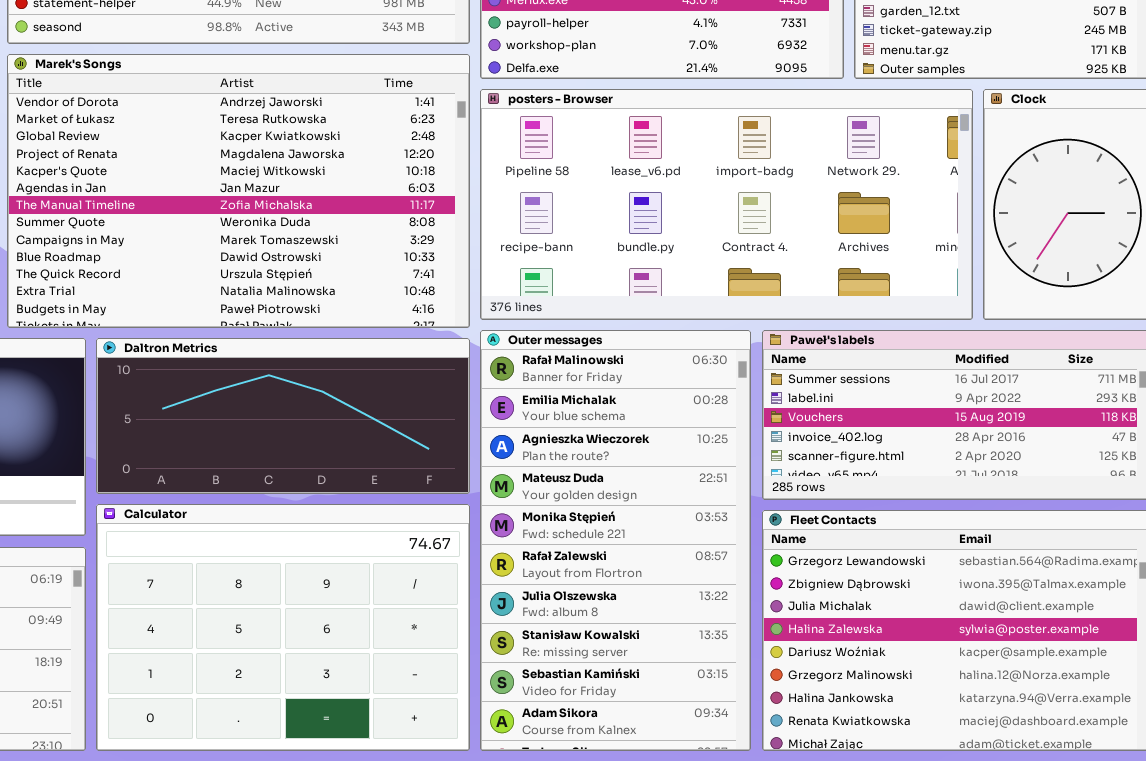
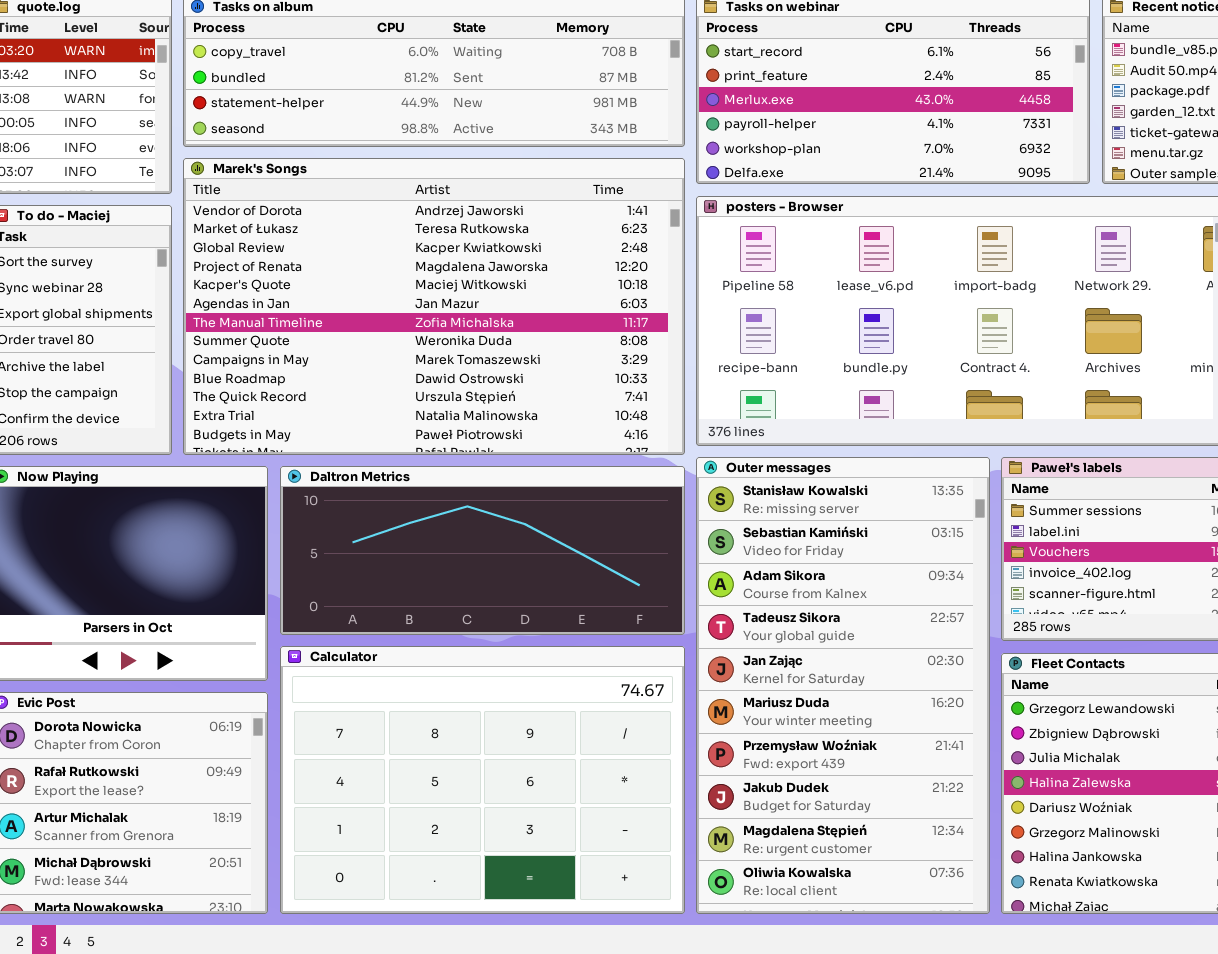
Outer messages: [480,330,751,751] -> [696,457,990,914], scrolled down 7 rows

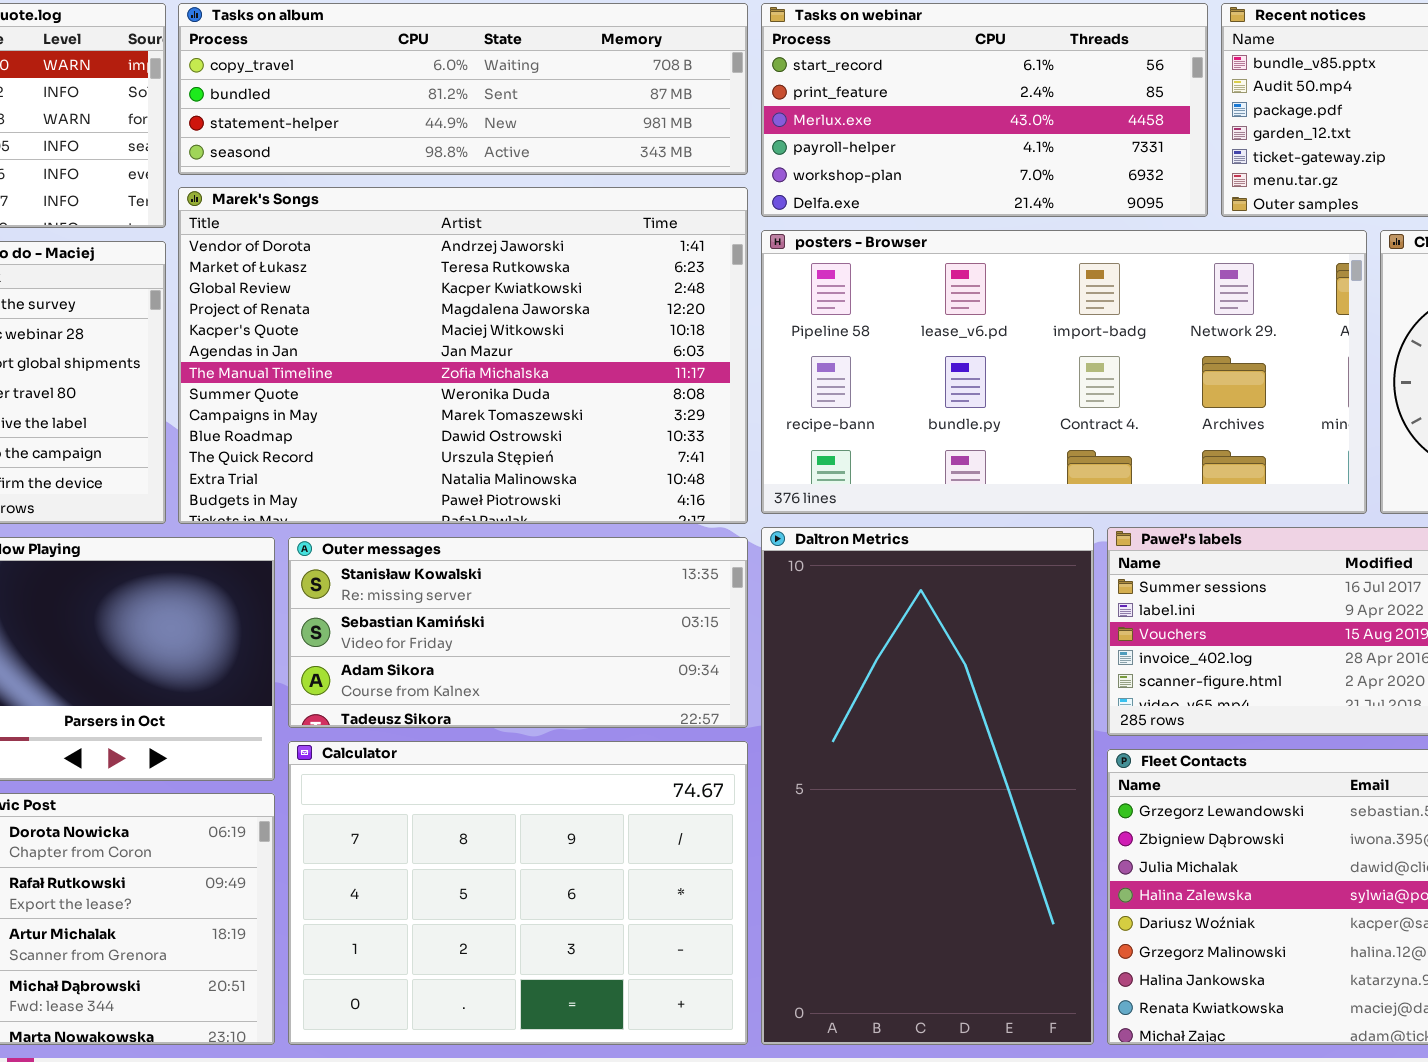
Outer messages: [696,457,990,914] -> [288,537,748,728], moved, resized
Daltron Metrics: [280,466,685,635] -> [761,527,1094,1045], moved, resized

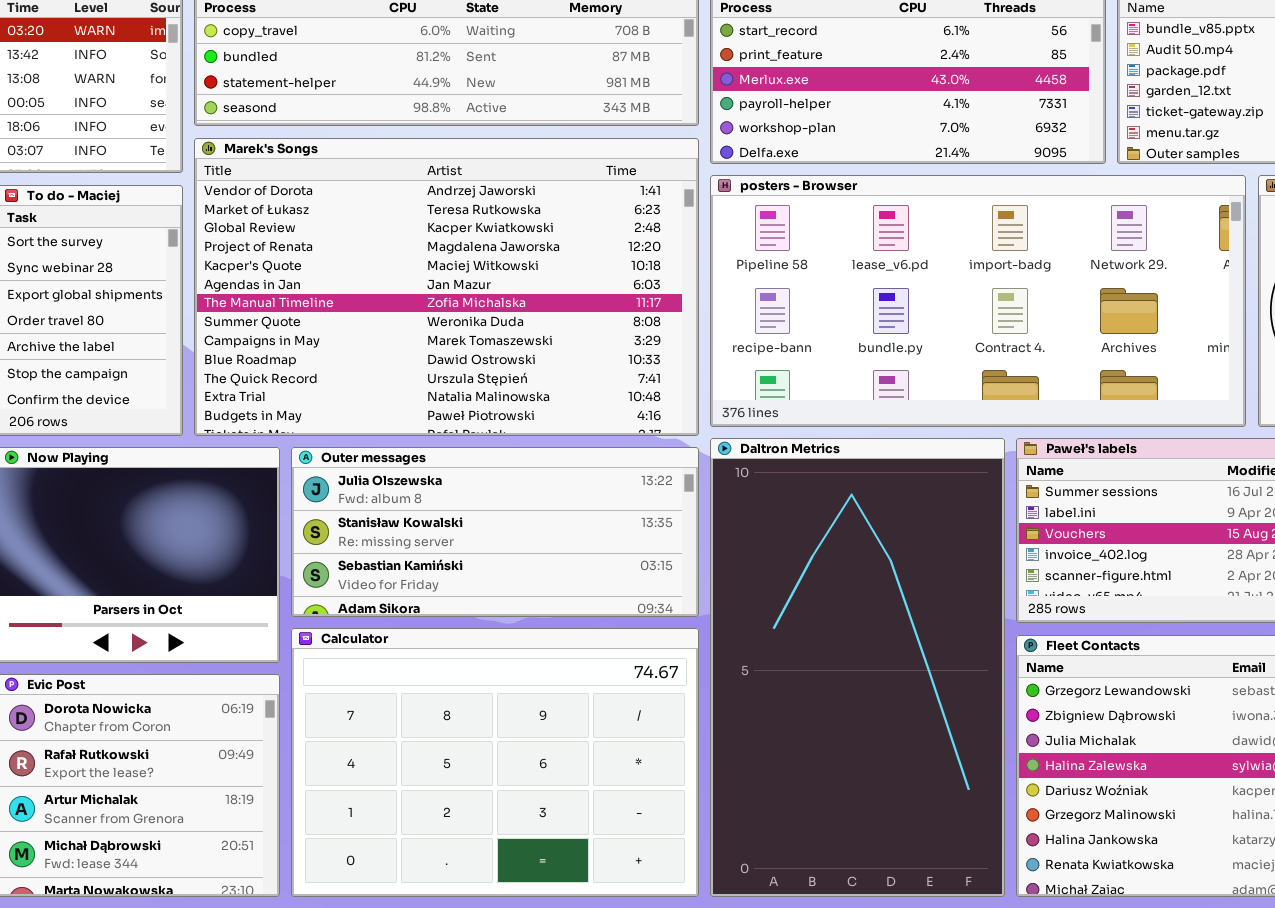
Outer messages: [288,537,748,728] -> [291,447,699,617], scrolled up 1 row

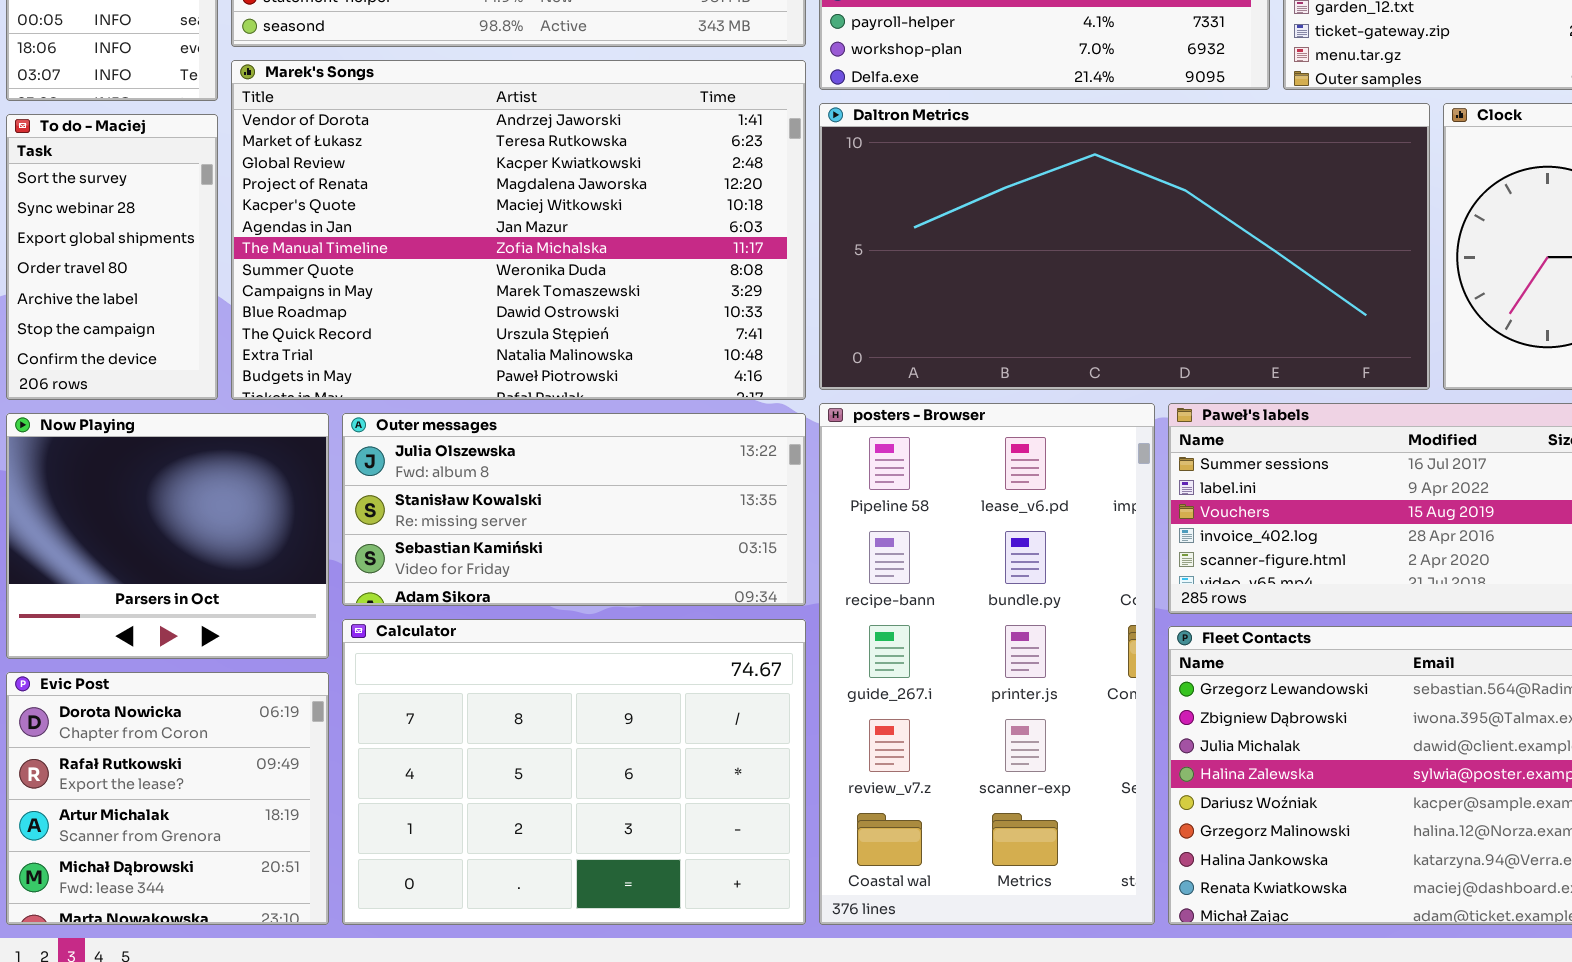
posters - Browser: [710,175,1246,427] -> [819,403,1155,925], moved, resized
Daltron Metrics: [710,438,1005,897] -> [819,103,1430,390], moved, resized

